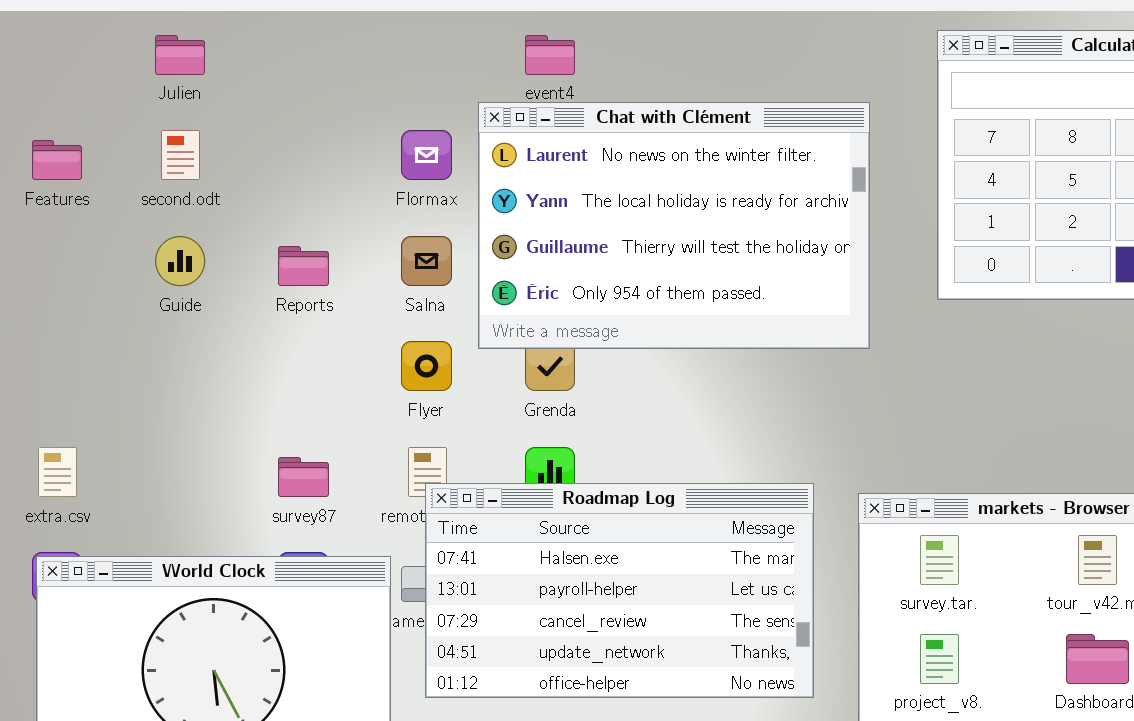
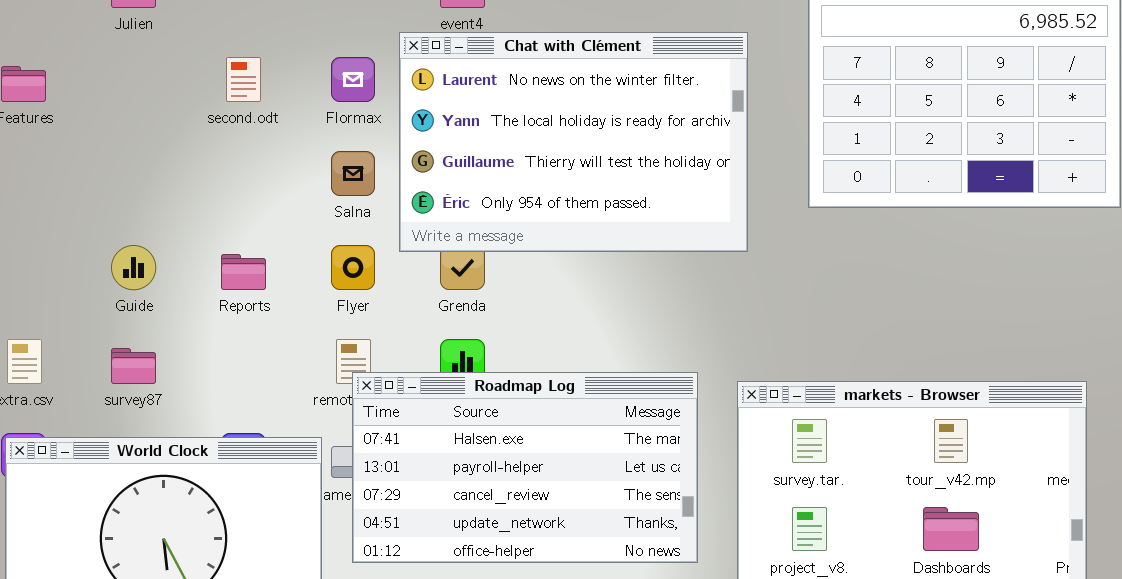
second.odt: [161,130,200,180] -> [226,57,261,102], moved
Guide: [155,236,205,286] -> [111,245,156,290], moved
Reports: [278,246,329,286] -> [221,254,266,290], moved
survey87: [278,457,329,497] -> [111,348,156,384], moved

